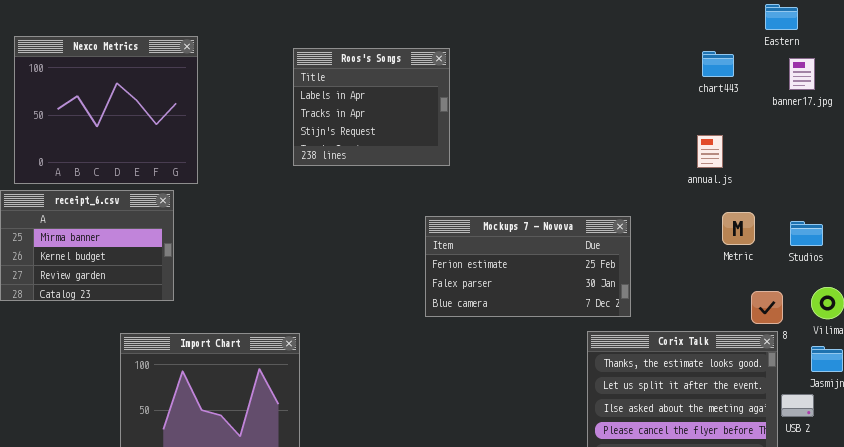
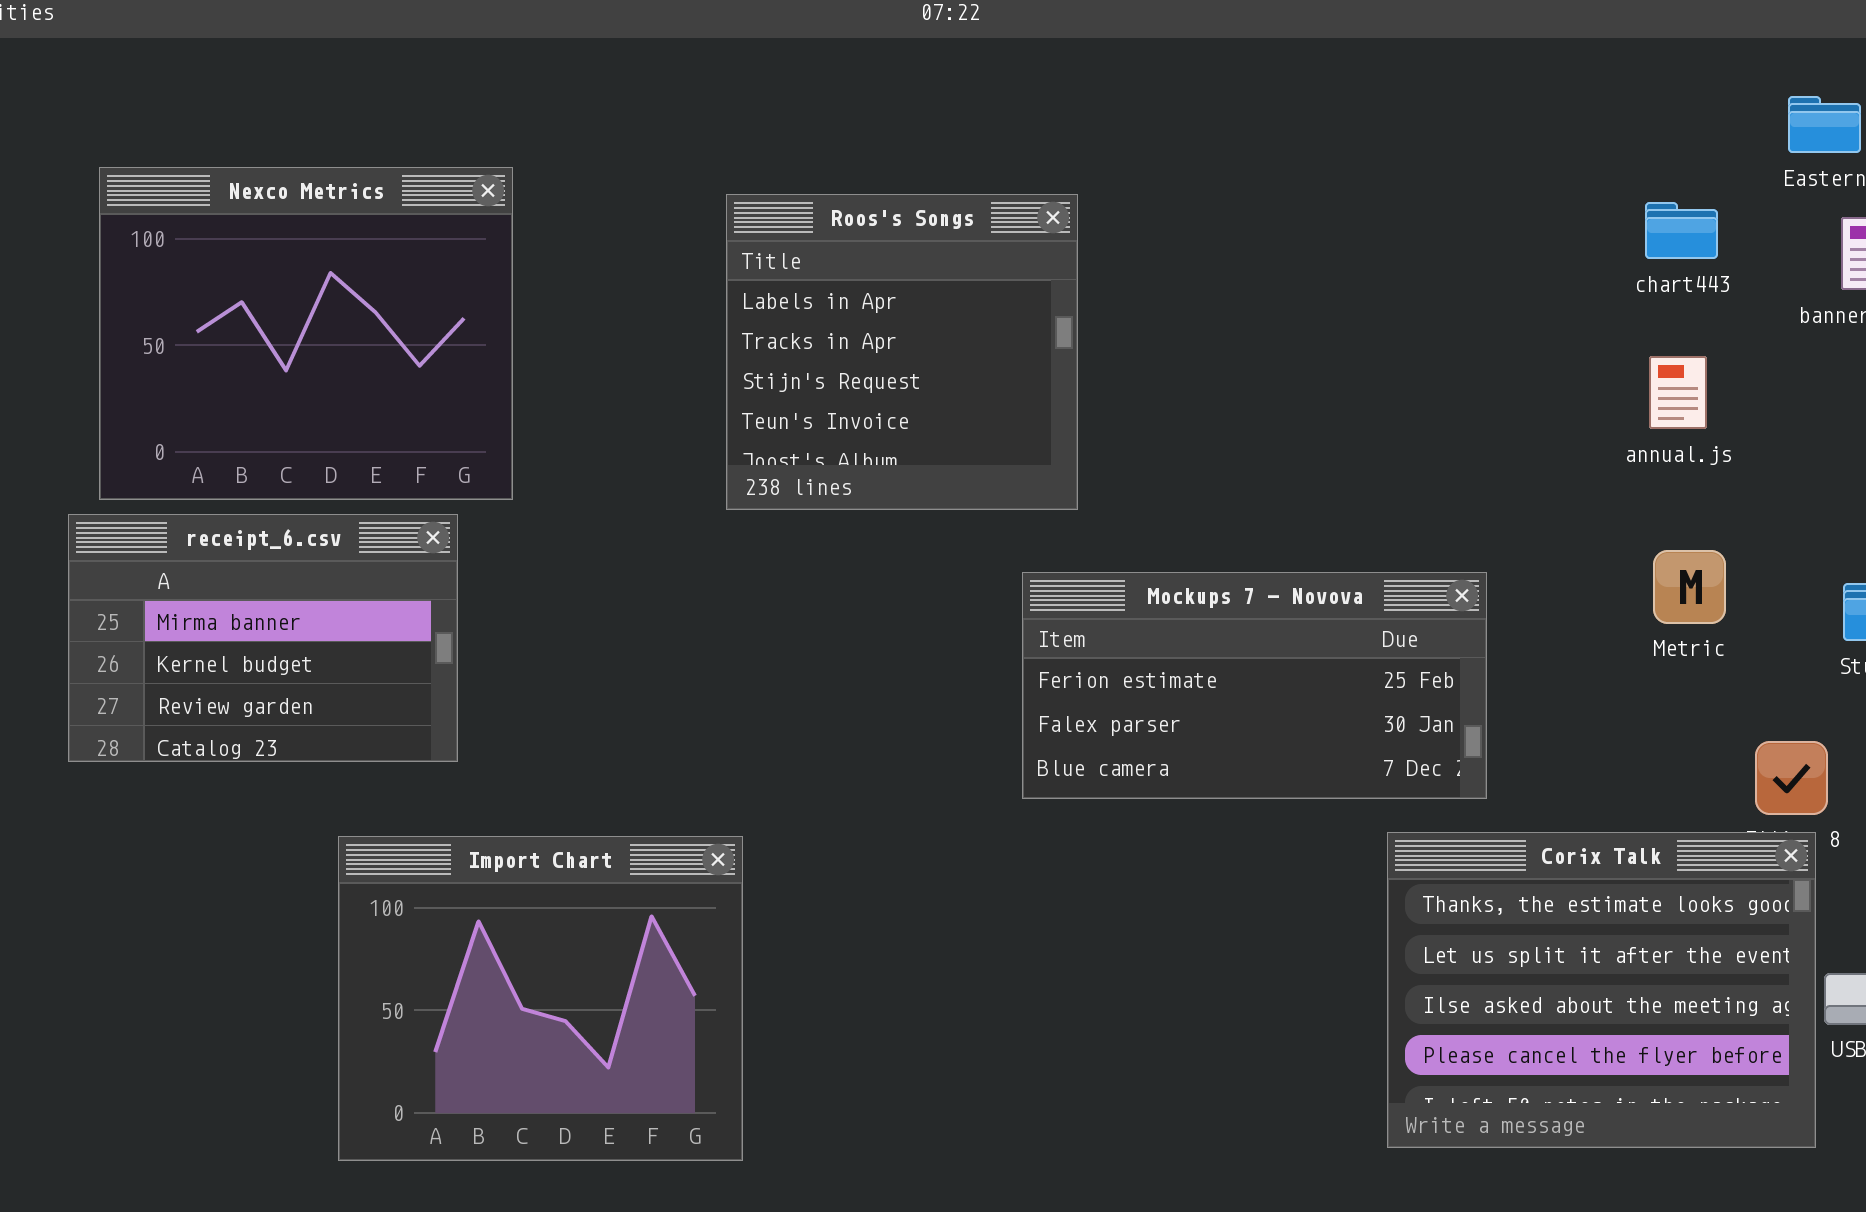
Roos's Songs: [293,48,450,166] -> [726,194,1078,510], resized
annual.js: [697,135,723,168] -> [1649,356,1707,429], moved
Metric: [722,212,755,245] -> [1653,550,1726,624], moved

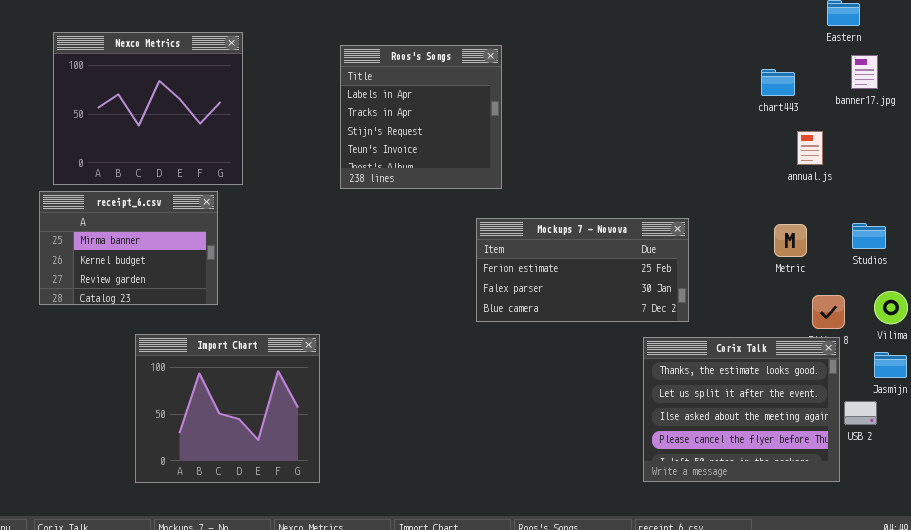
chart443: [1645,202,1718,259] -> [761,69,795,96], moved
annual.js: [1649,356,1707,429] -> [797,131,823,165], moved
Metric: [1653,550,1726,624] -> [774,224,807,257], moved
Import Chart: [338,836,743,1161] -> [135,334,320,483], moved

